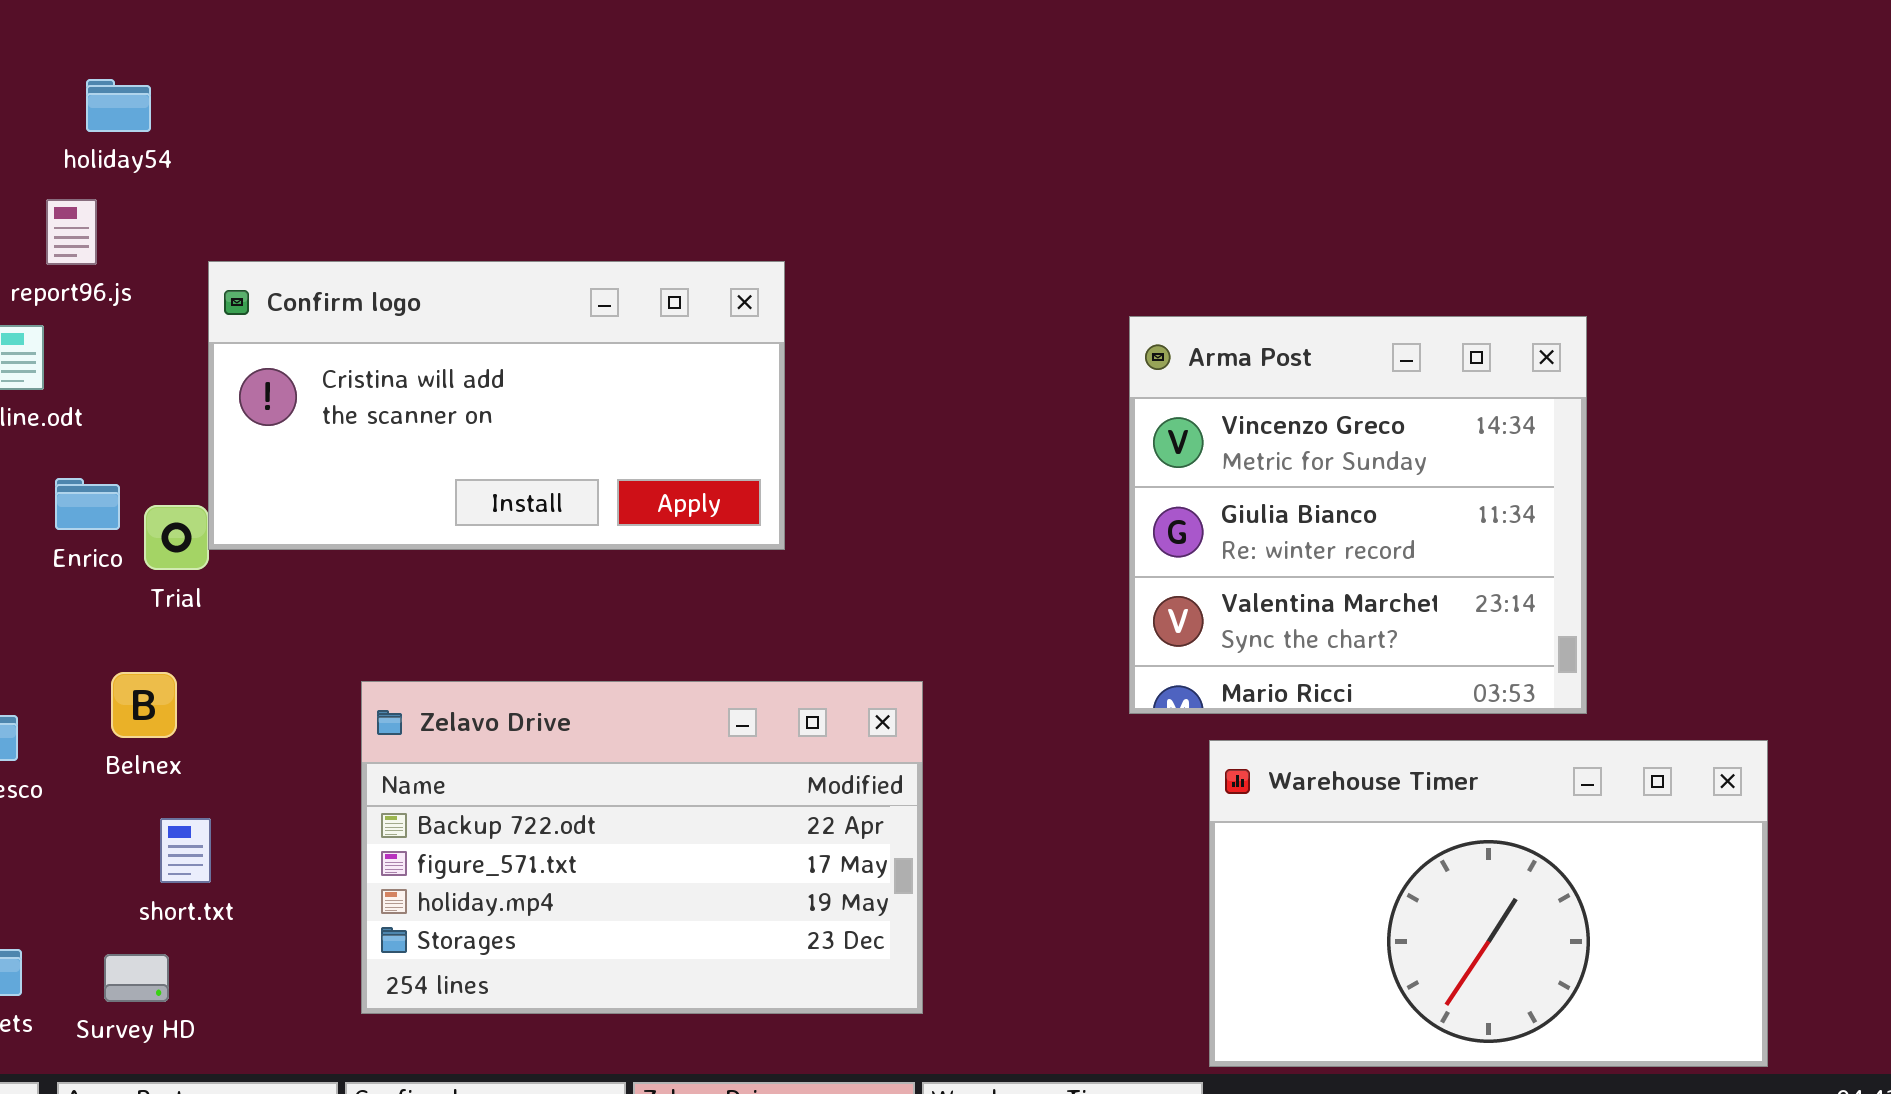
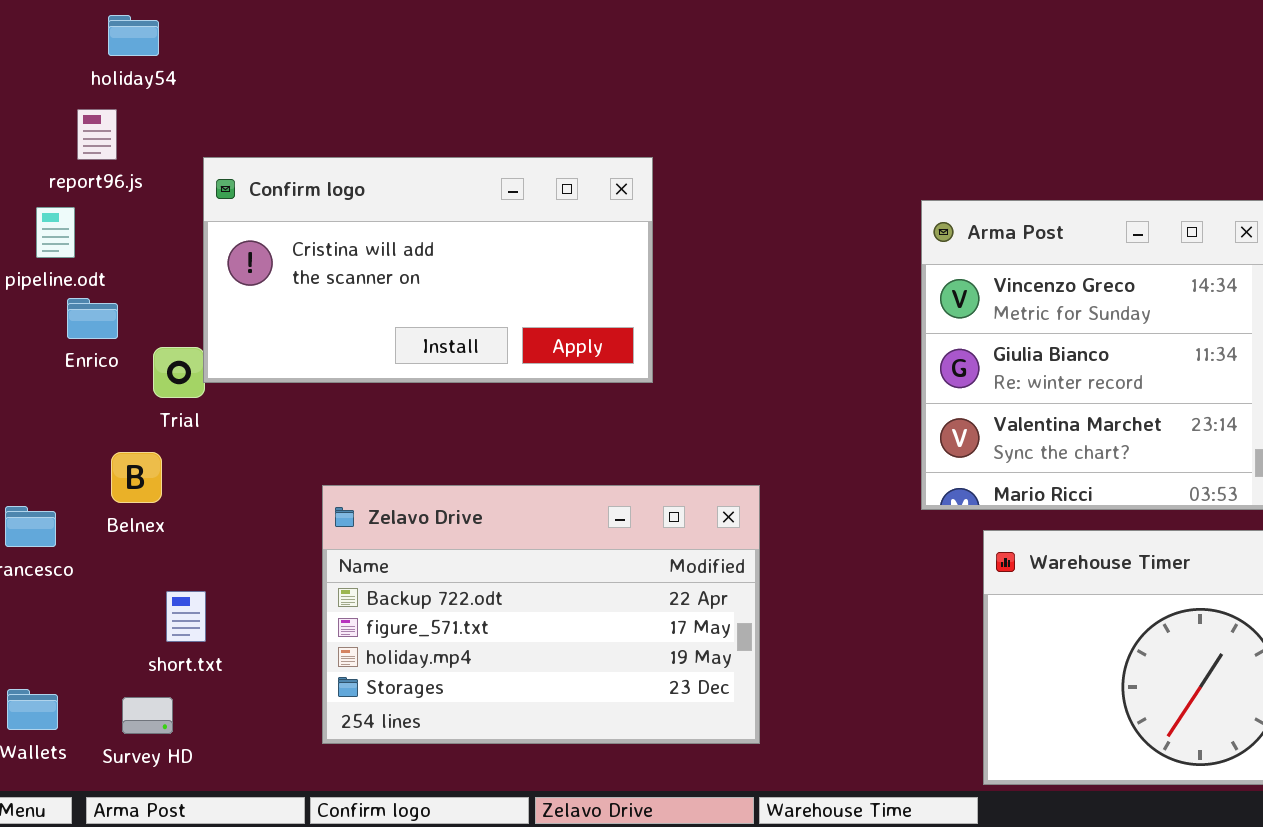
Enrico: [55,478,120,530] -> [67,298,118,339], moved
Belnex: [111,672,177,738] -> [111,452,162,503], moved

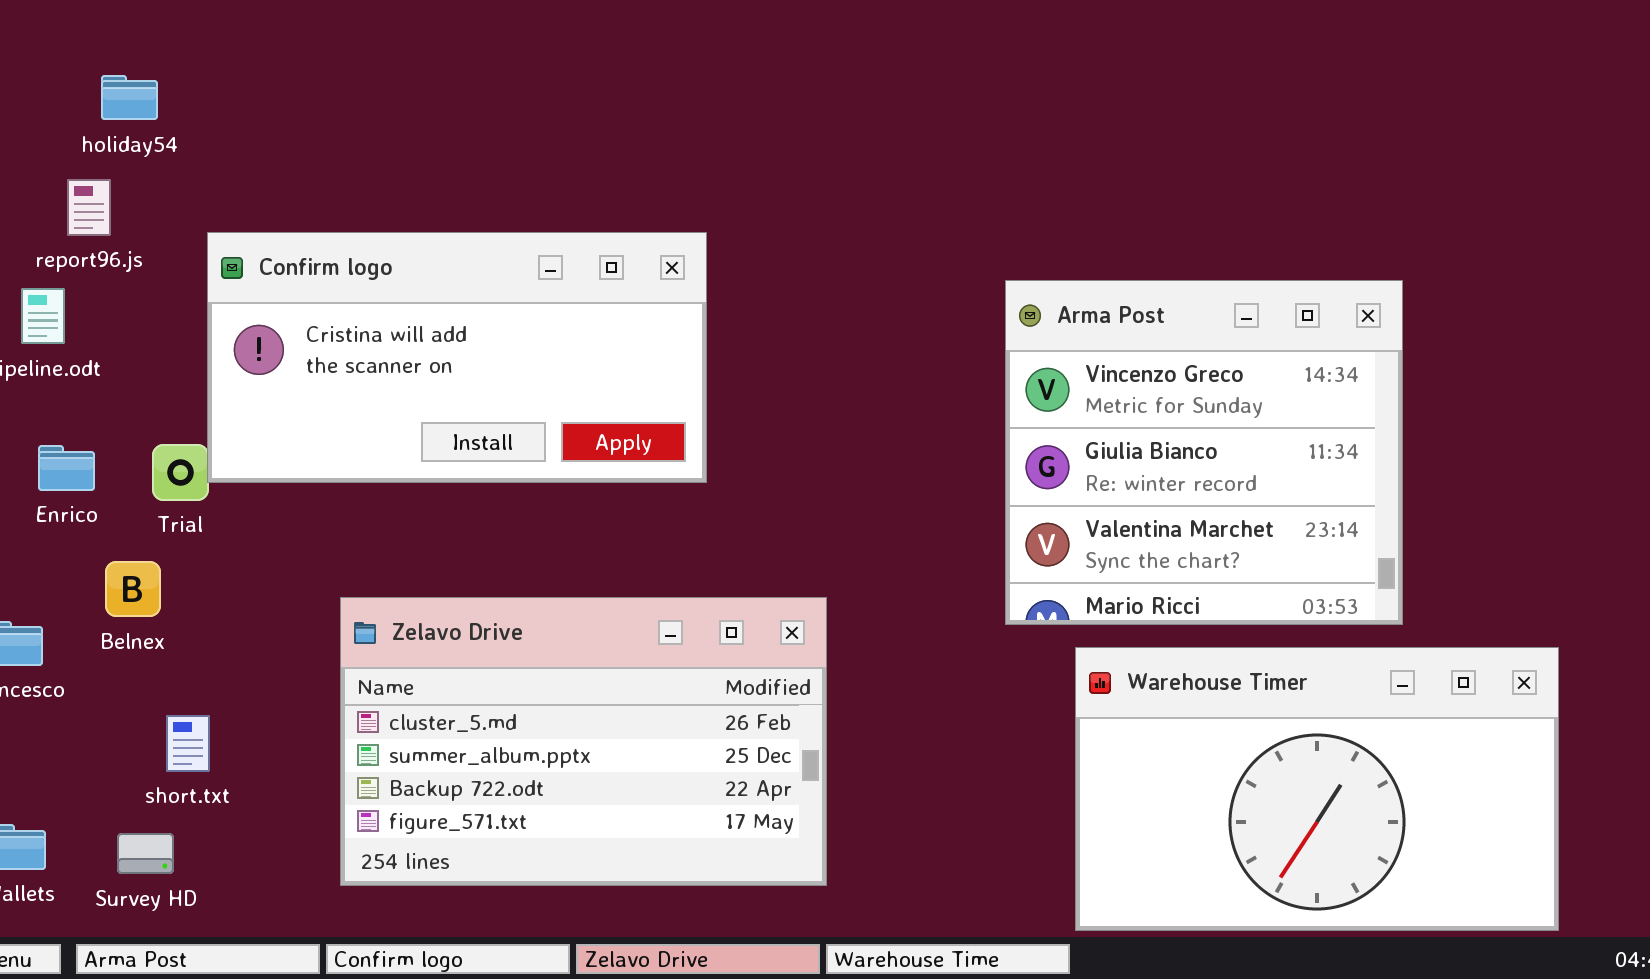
Enrico: [67,298,118,339] -> [38,445,95,491], moved
Zelavo Drive: [322,485,760,744] -> [340,597,827,886], scrolled up 2 rows

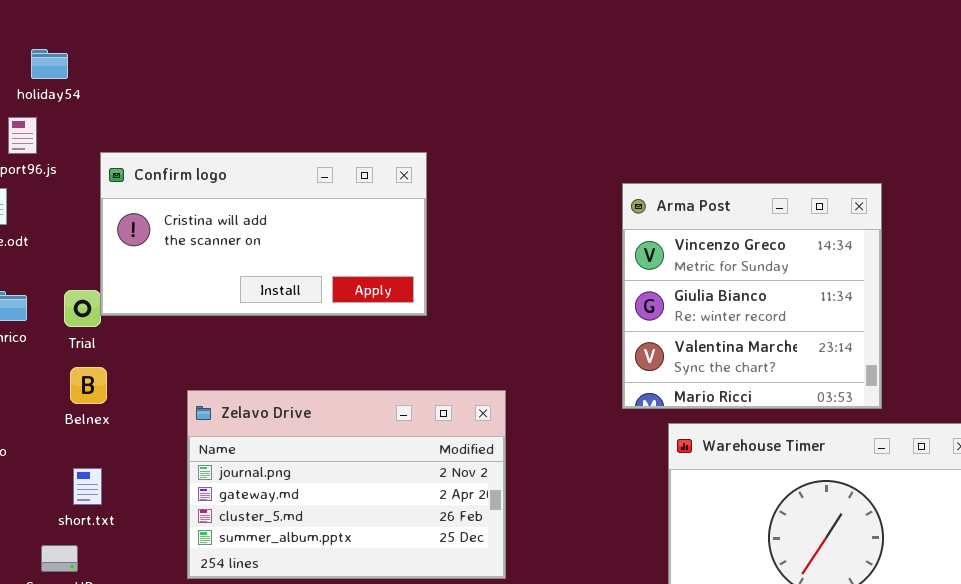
Belnex: [105,561,161,617] -> [70,367,107,404], moved
Zelavo Drive: [340,597,827,886] -> [187,390,506,579], scrolled up 2 rows

